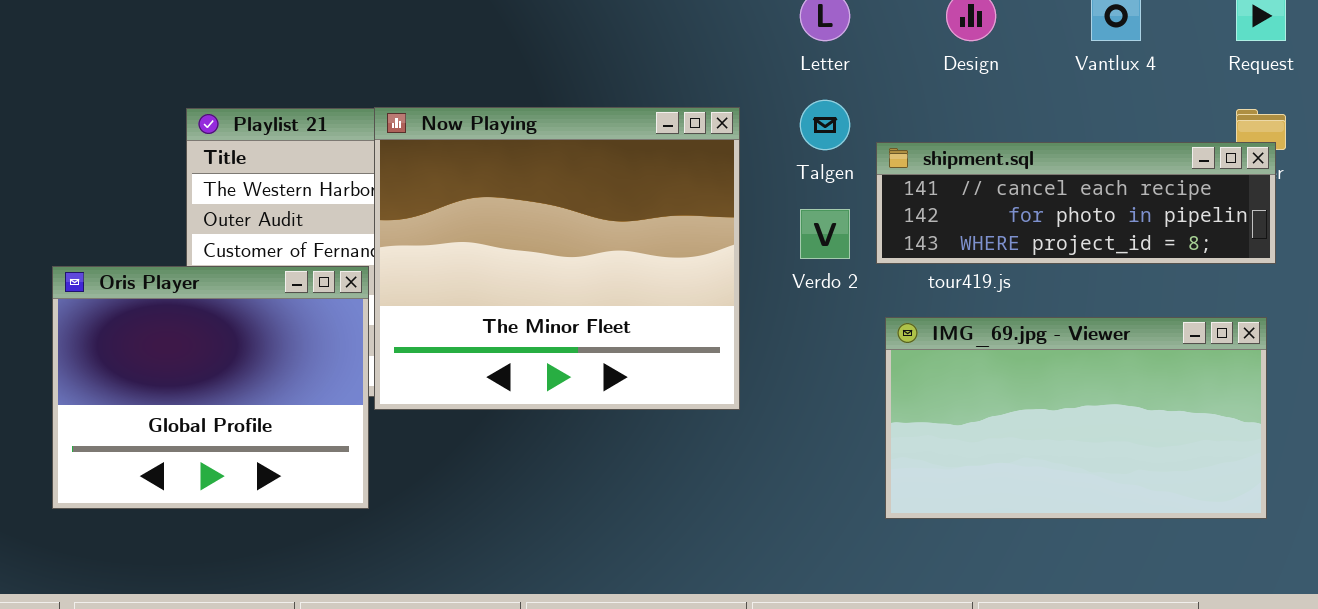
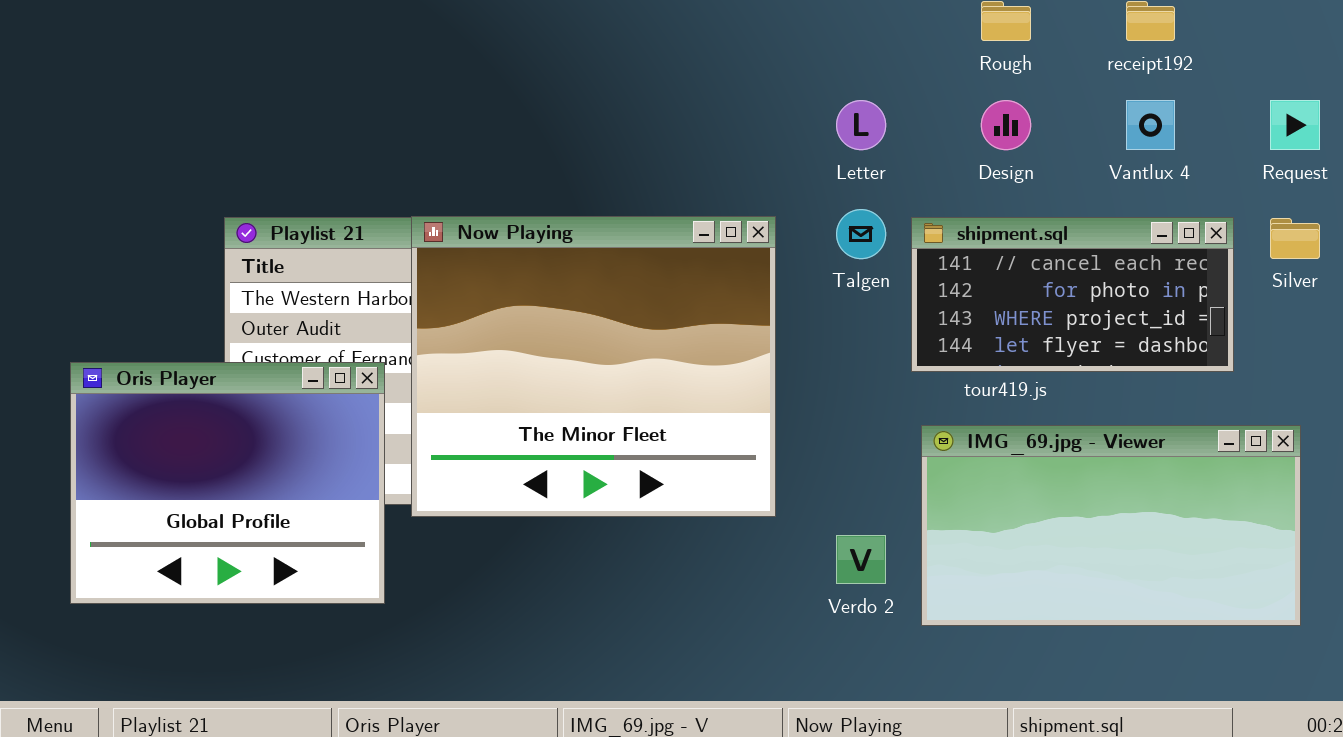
shipment.sql: [876,142,1276,264] -> [911,217,1234,372], resized
Verdo 2: [800,209,850,259] -> [836,535,886,584], moved
Oris Player: [52,266,369,509] -> [70,362,385,604], moved

